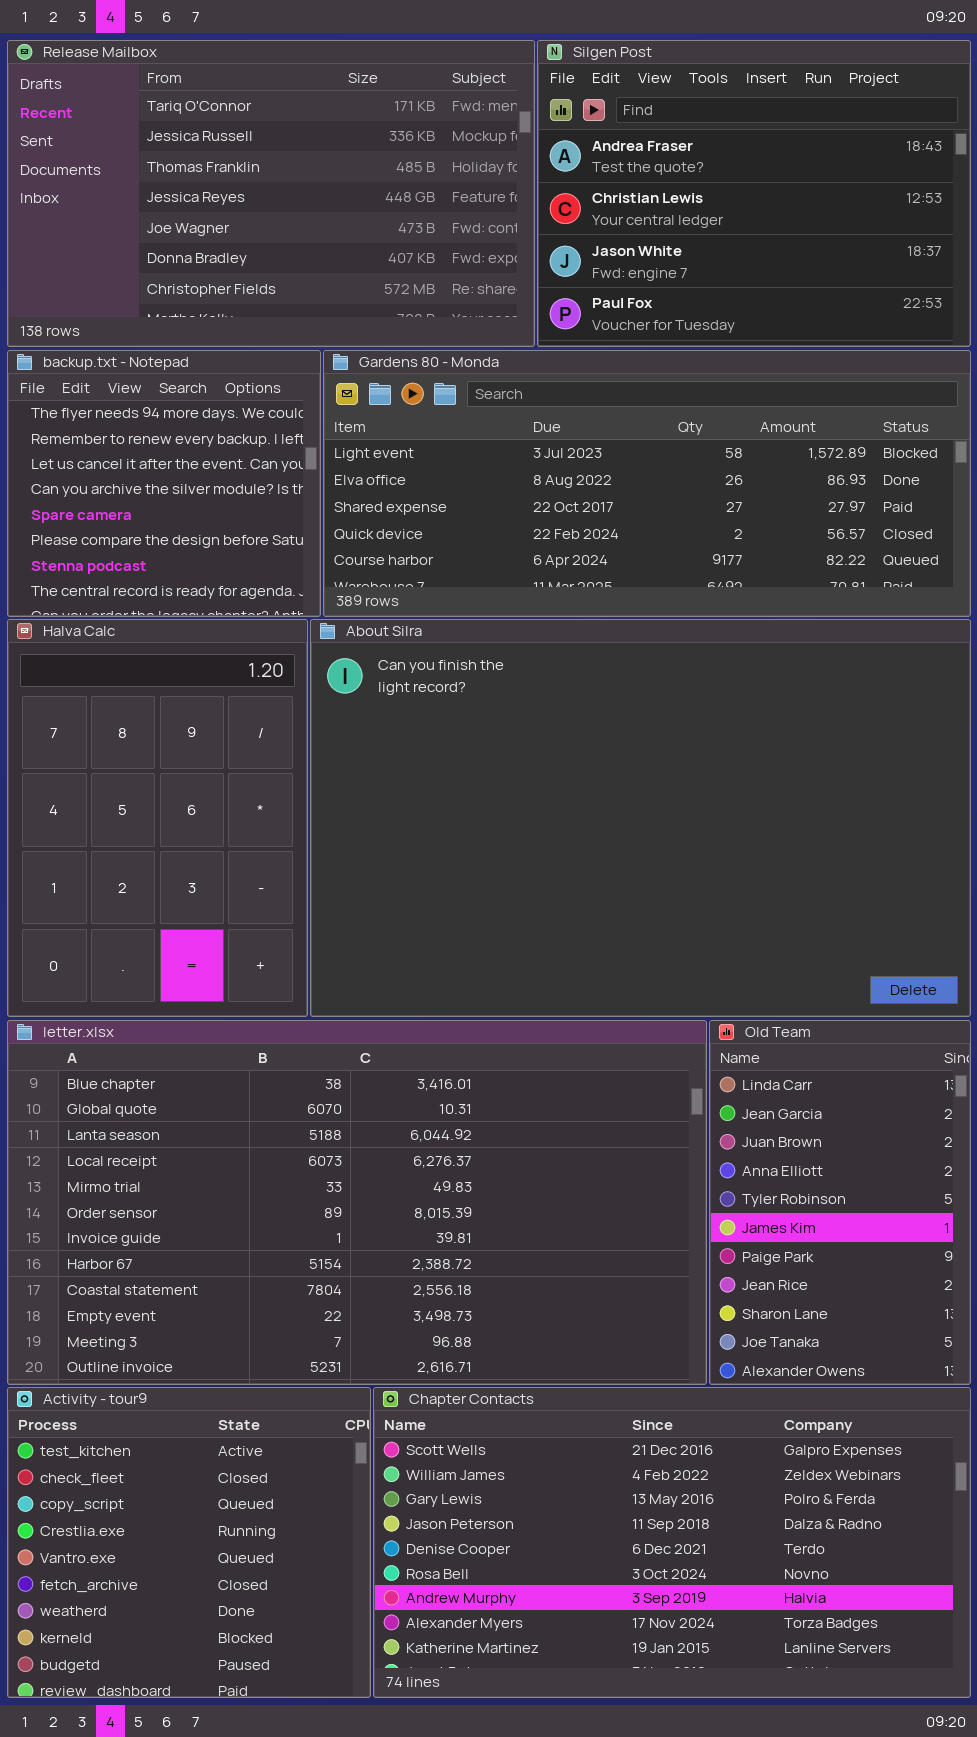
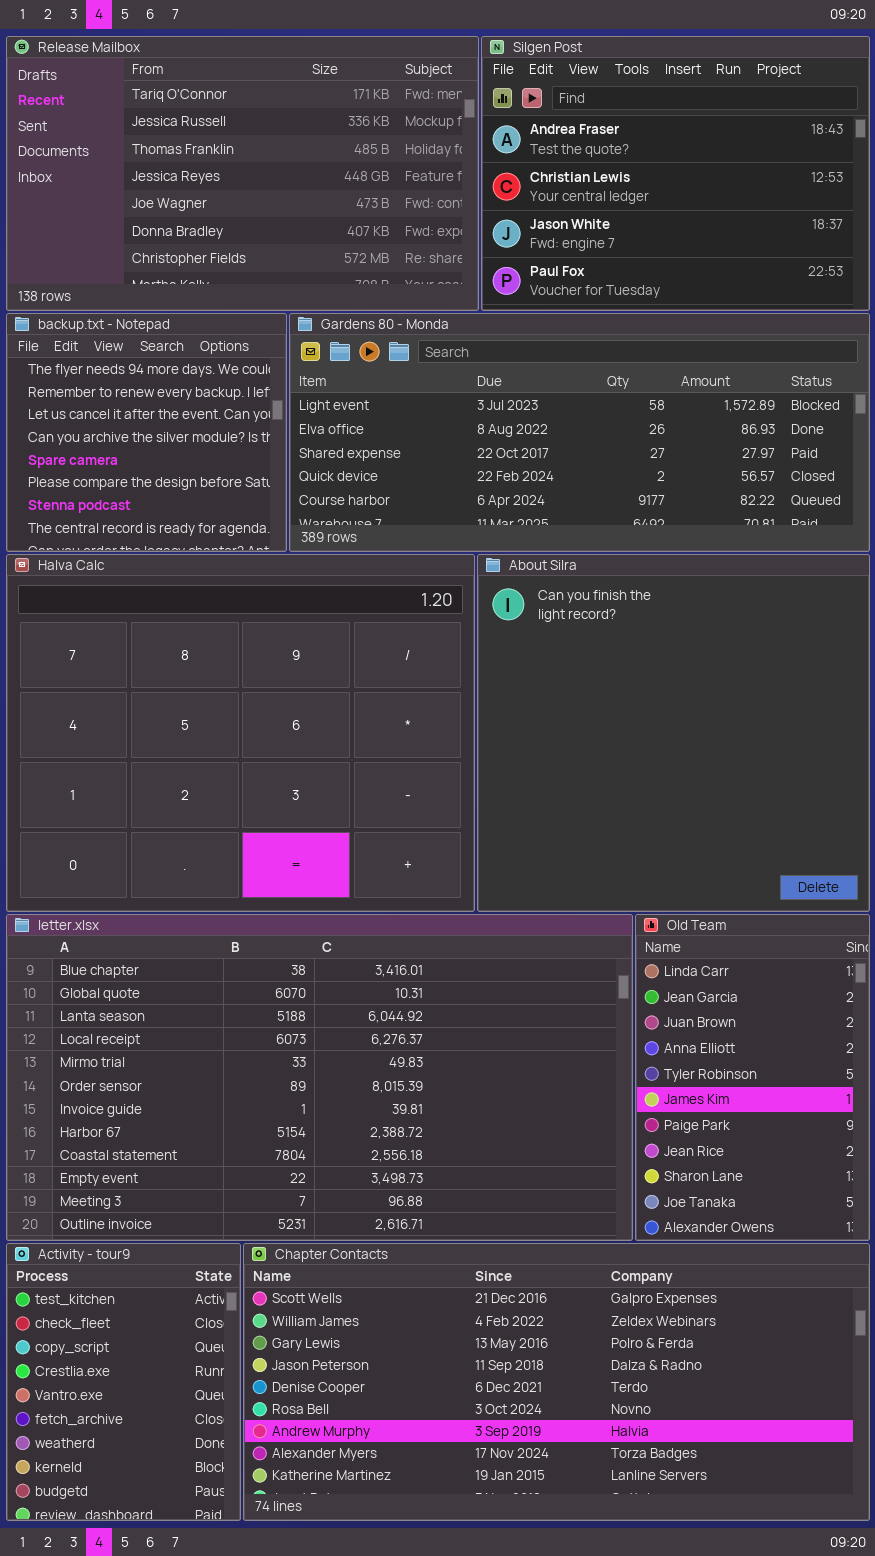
Halva Calc: [7,619,308,1017] -> [6,554,475,912], resized
About Silra: [310,619,971,1017] -> [477,554,870,912], resized
Activity - tour9: [7,1387,371,1698] -> [6,1243,241,1521], resized
Chapter Contacts: [373,1387,971,1698] -> [243,1243,870,1521], resized

